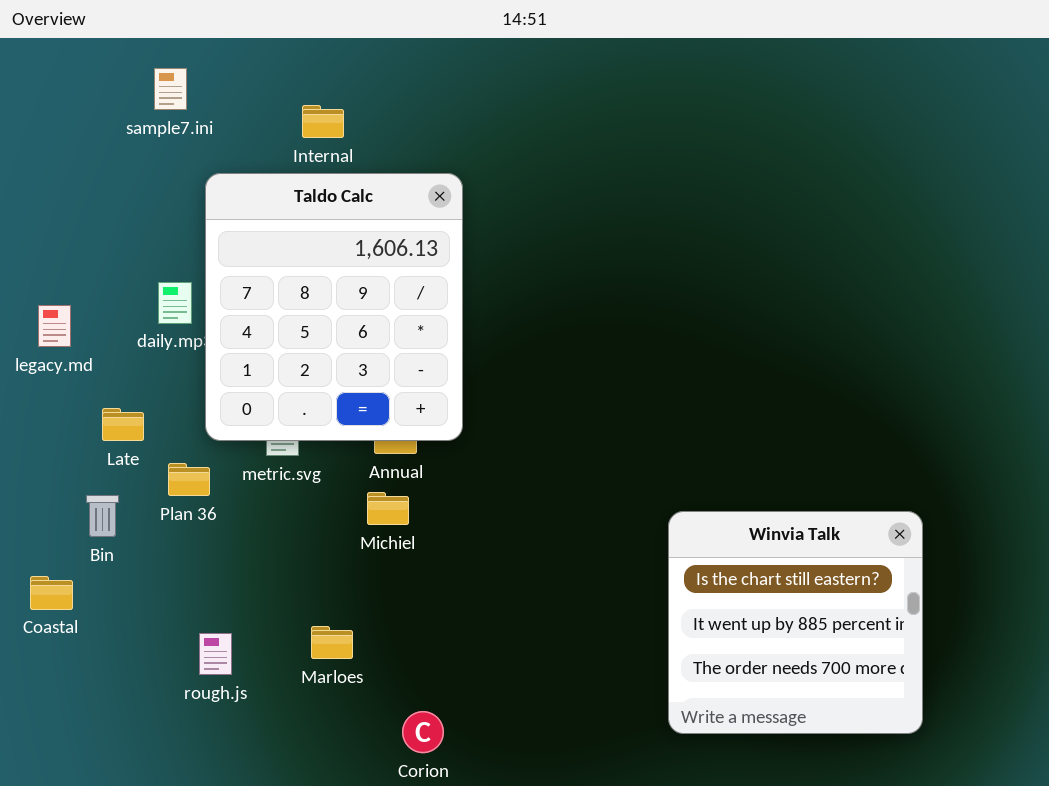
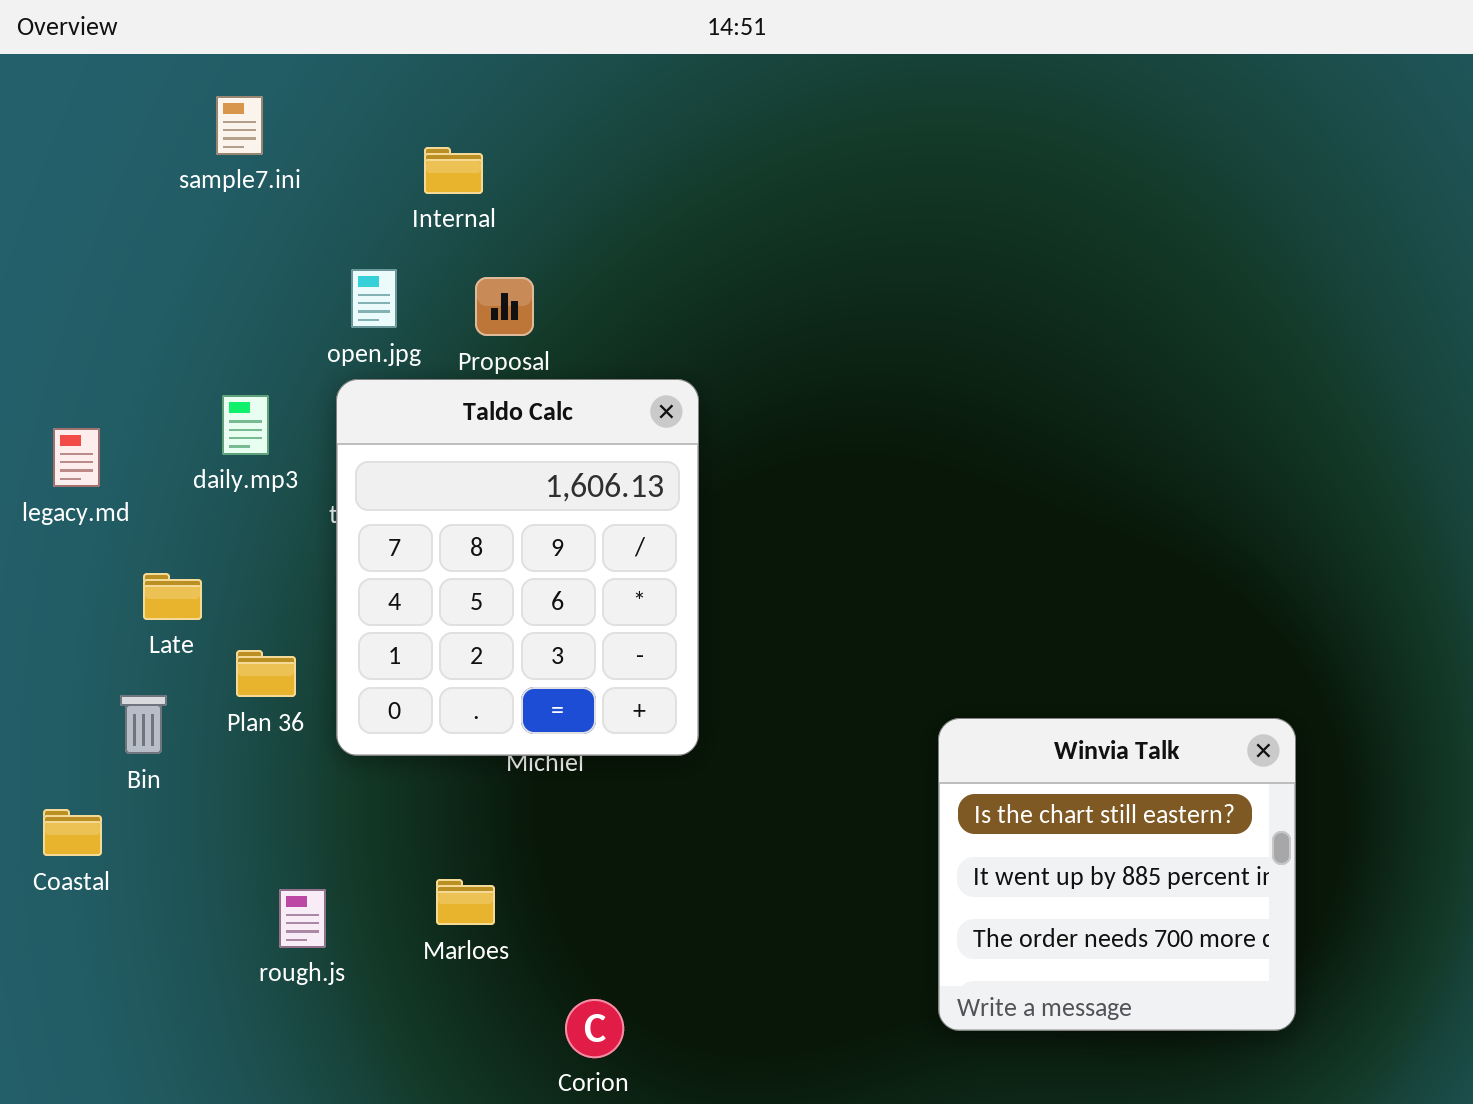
Taldo Calc: [205,173,463,441] -> [336,379,699,756], moved

